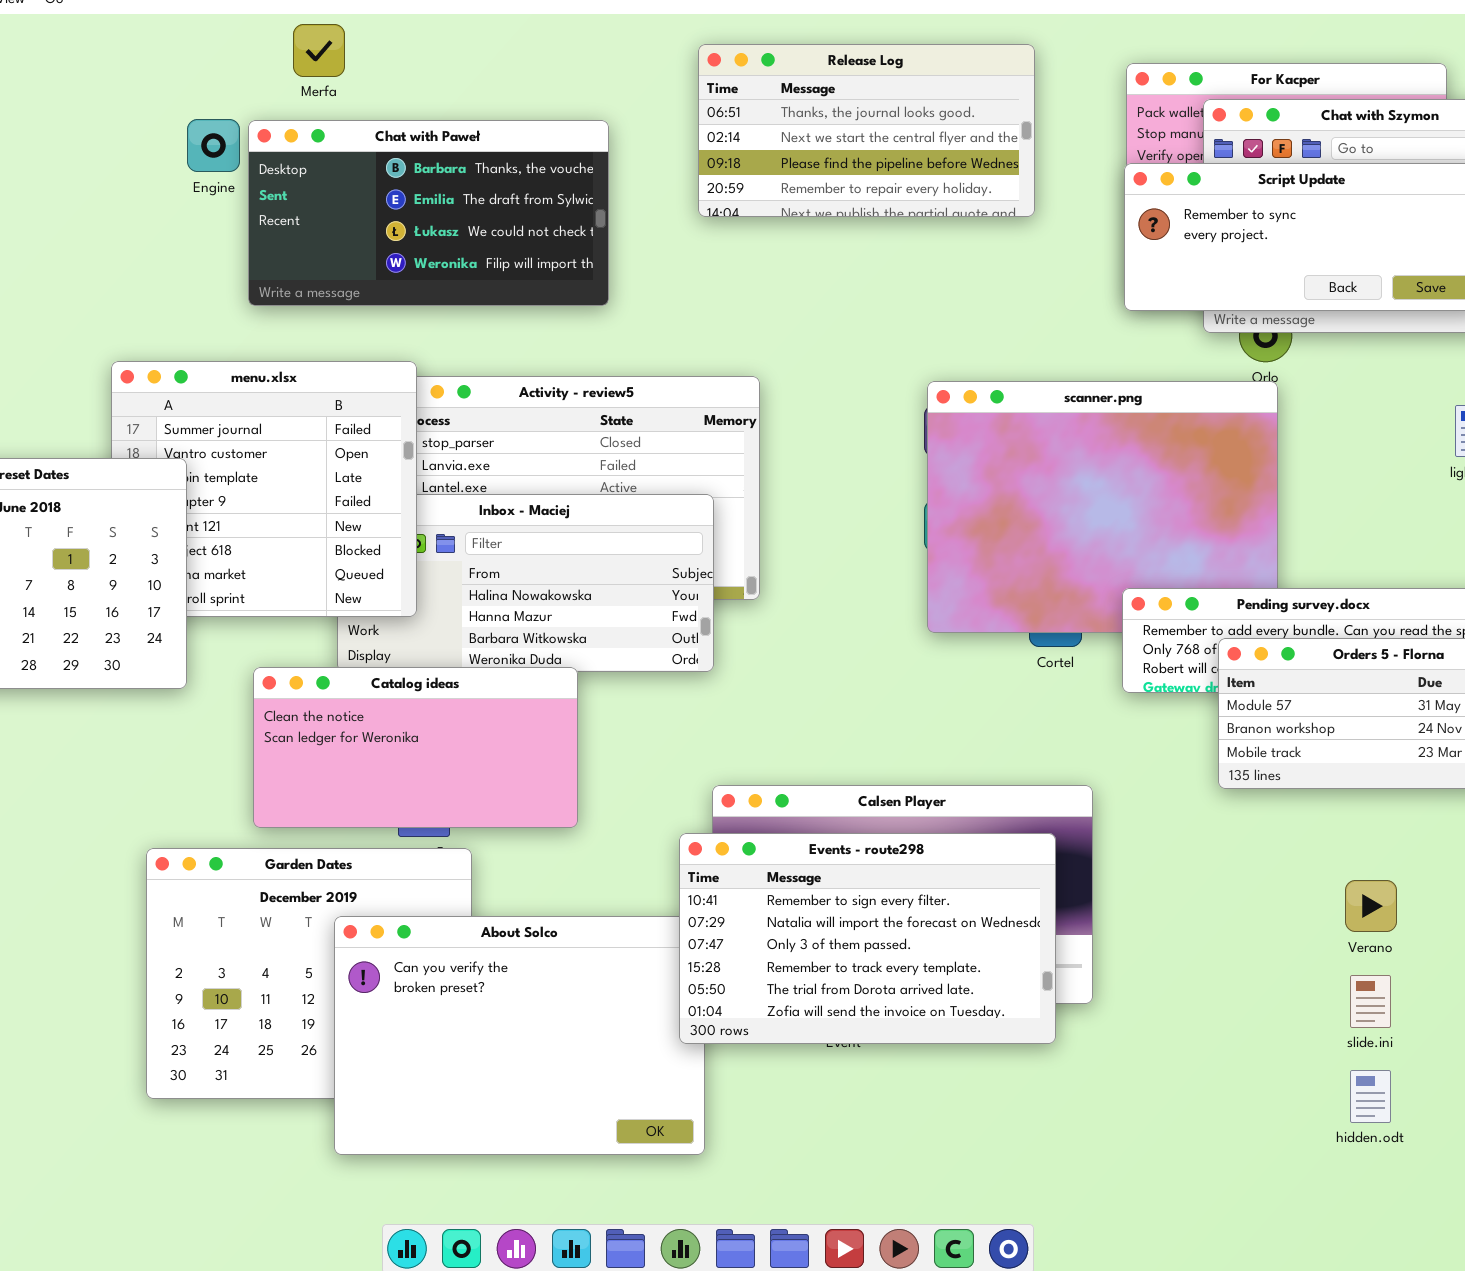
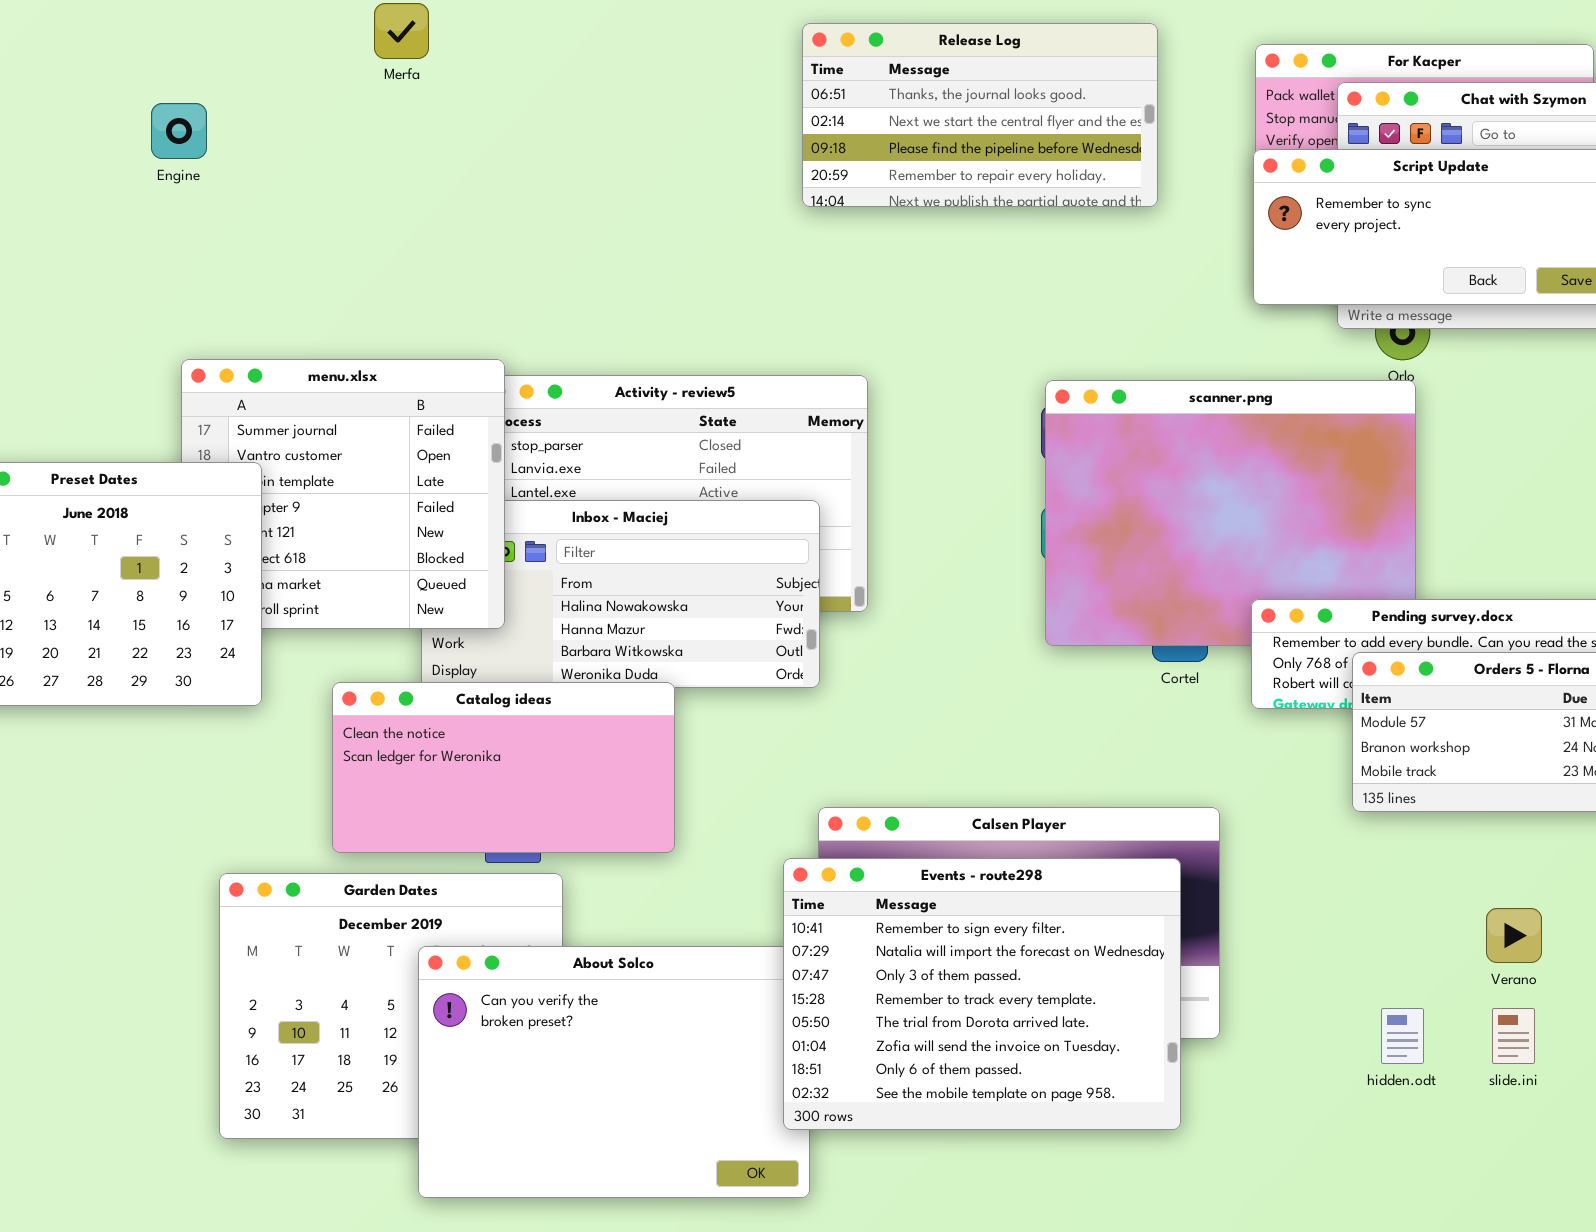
Engine: [187,119,240,172] -> [151,103,207,159], moved
Chat with Paweł: [248,120,609,306] -> none, closed
Events - route298: [679,833,1056,1044] -> [783,858,1181,1130], resized
hidden.odt: [1350,1070,1391,1123] -> [1381,1008,1424,1064], moved

